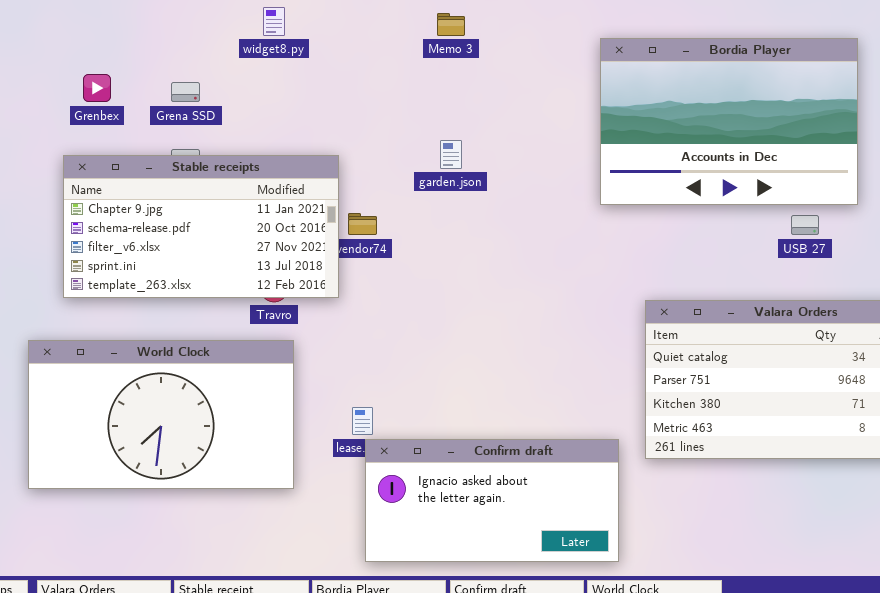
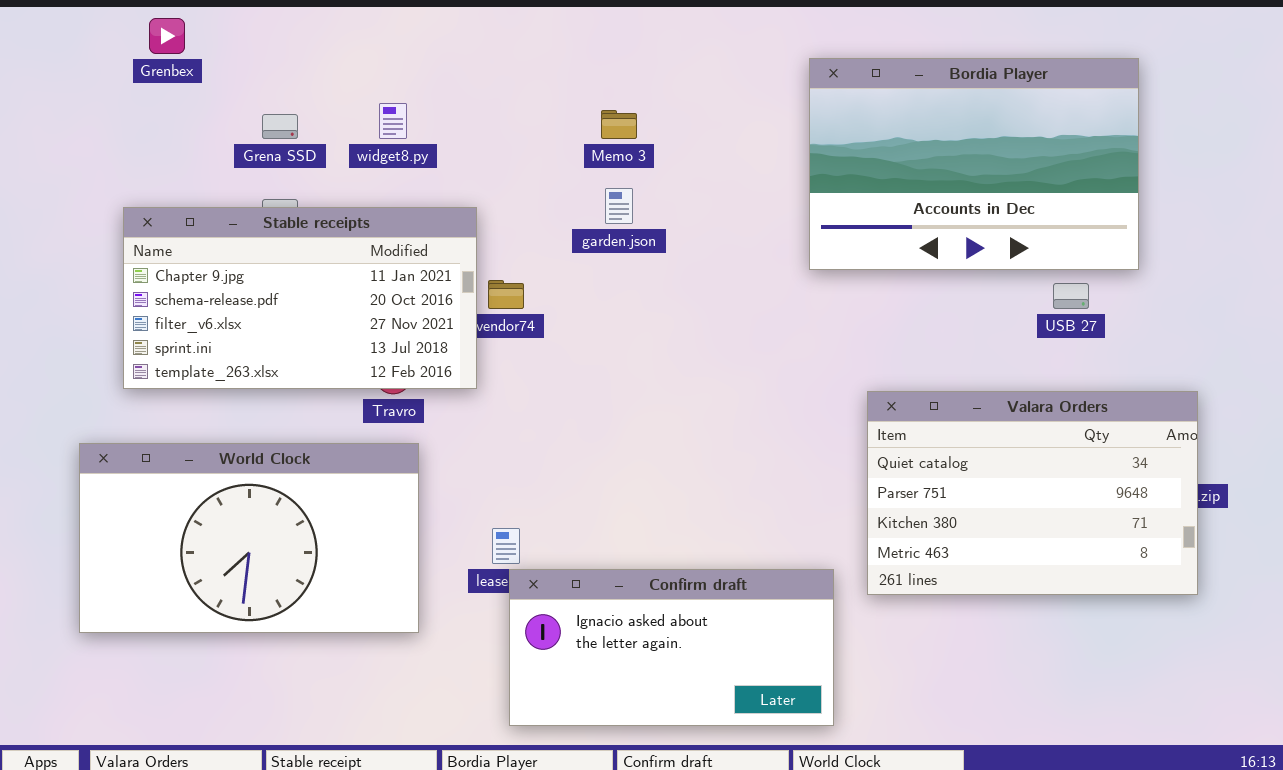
widget8.py: [263,7,285,36] -> [379,103,407,139], moved
Memo 3: [437,13,465,36] -> [601,110,637,139], moved
Grenbex: [83,74,111,102] -> [149,18,185,54], moved

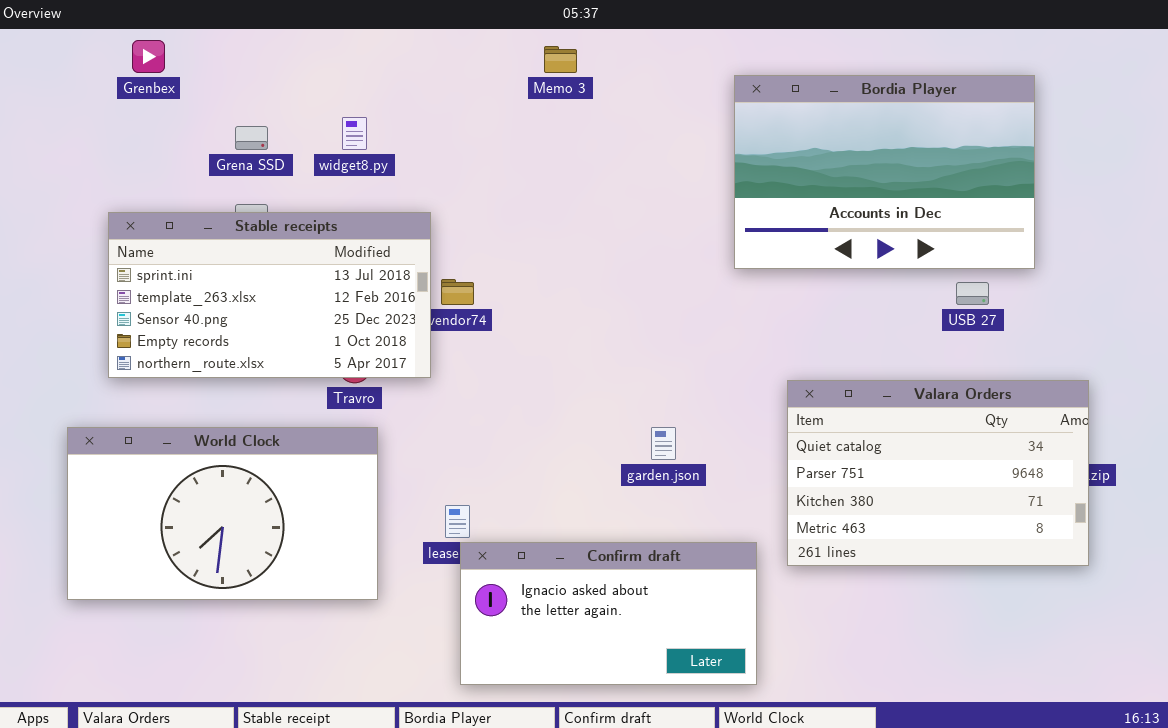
Memo 3: [601,110,637,139] -> [544,46,577,73], moved
garden.json: [605,188,633,224] -> [651,427,676,460], moved
Stable receipts: [123,207,477,389] -> [108,212,431,378], scrolled down 3 rows

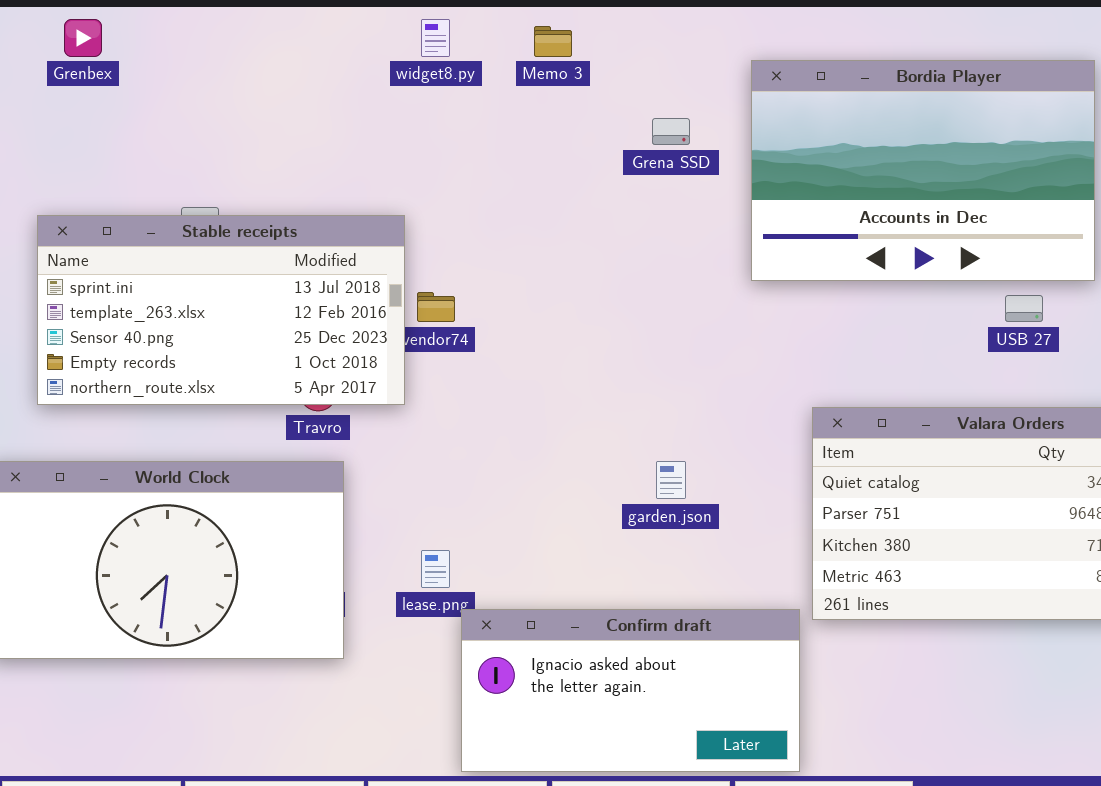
widget8.py: [342,117,367,150] -> [421,19,450,57], moved
Grena SSD: [235,126,268,150] -> [652,118,690,145], moved
Confirm draft: [460,542,757,685] -> [461,609,800,772], moved

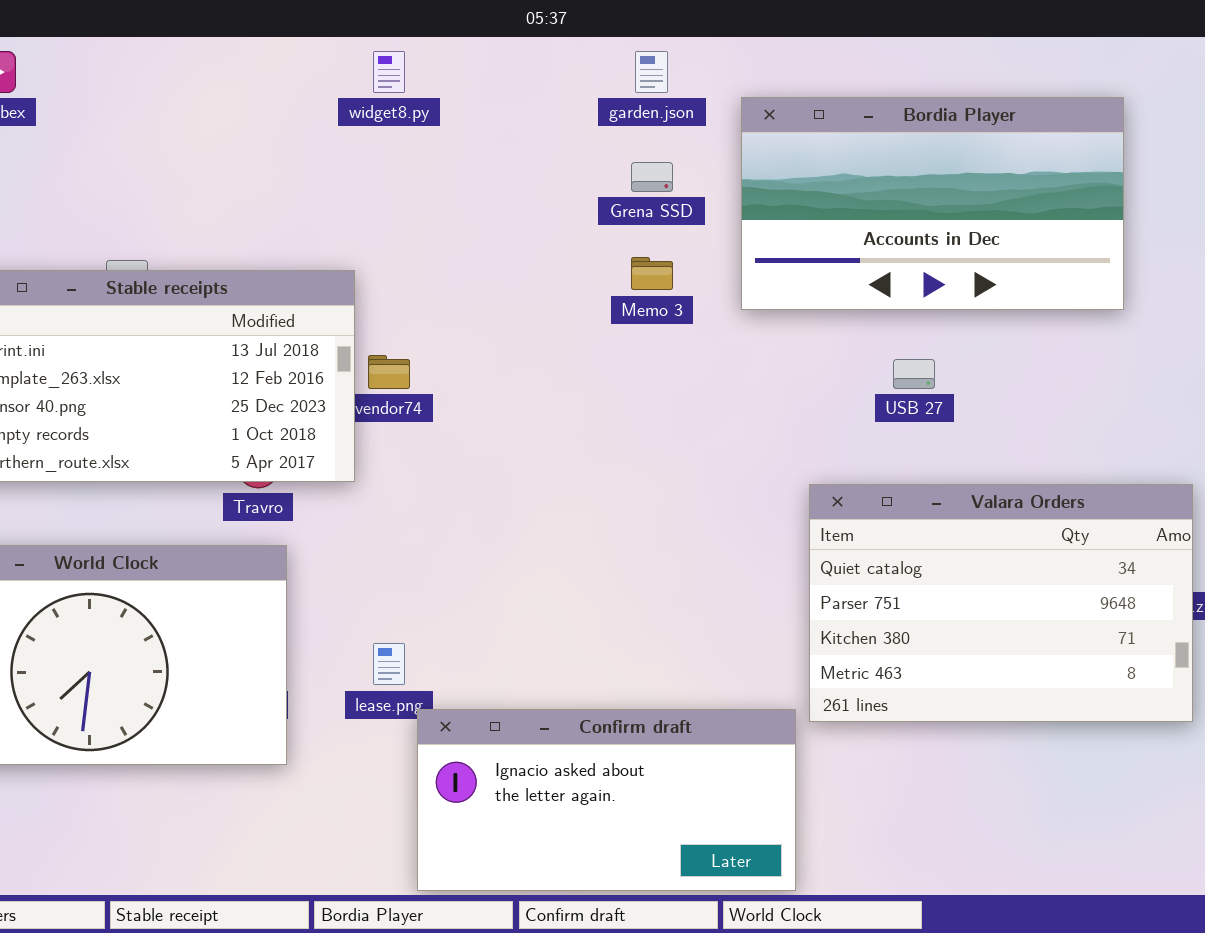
Memo 3: [534,26,572,57] -> [631,257,673,290], moved
Bordia Player: [751,60,1095,281] -> [741,97,1124,310], resized
USB 27: [1005,295,1043,322] -> [893,359,935,389], moved
garden.json: [656,461,686,499] -> [635,51,668,93], moved

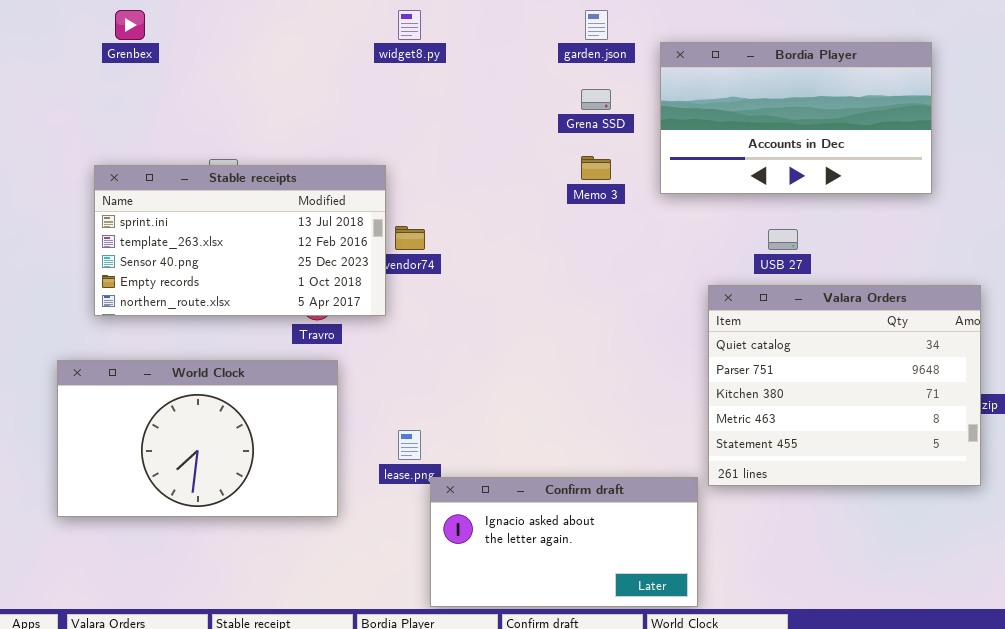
Valara Orders: [809,484,1193,722] -> [708,285,981,486], resized

